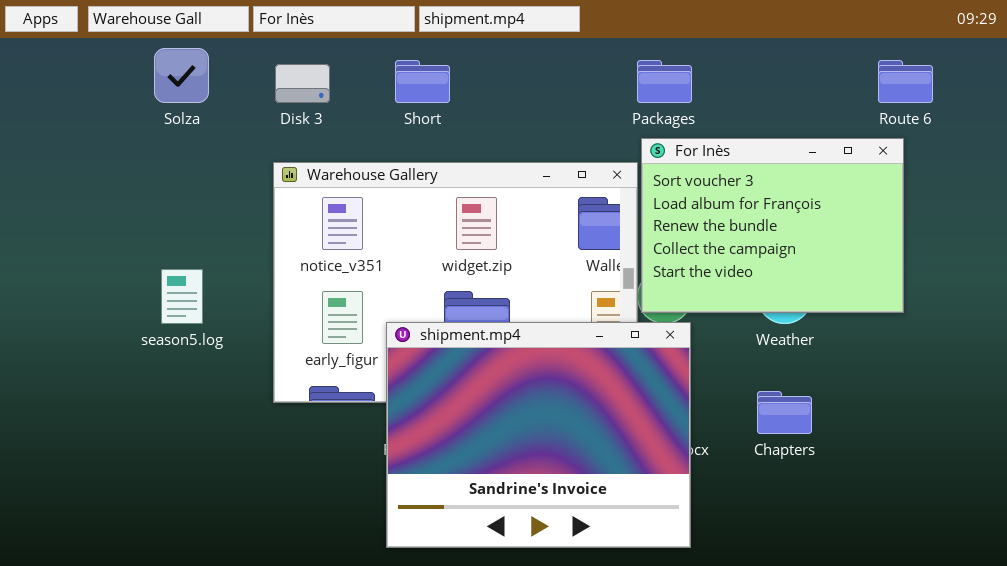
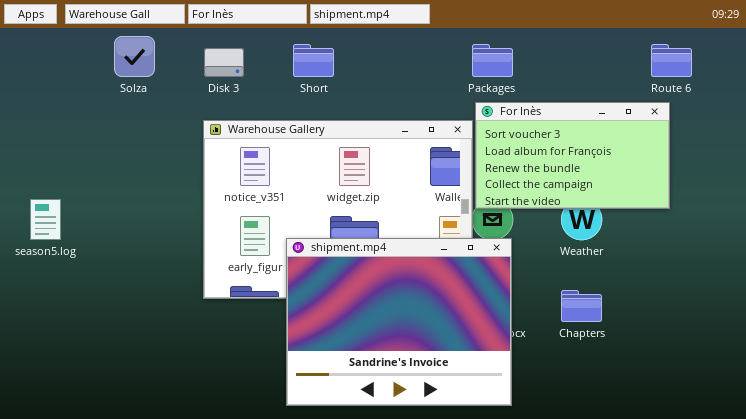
For Inès: [641,138,904,313] -> [475,102,670,209], resized
season5.log: [161,269,203,324] -> [30,199,61,240], moved

